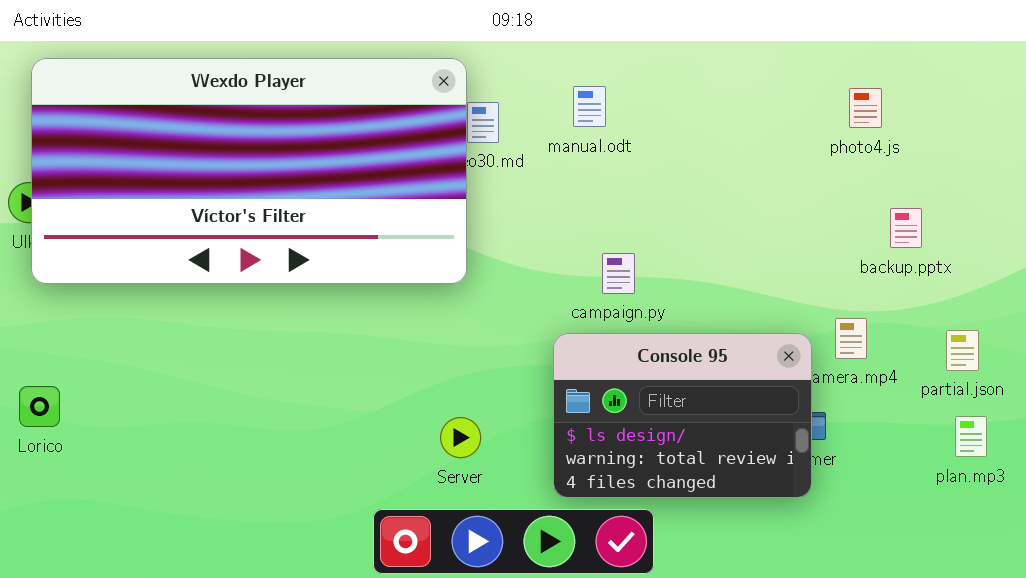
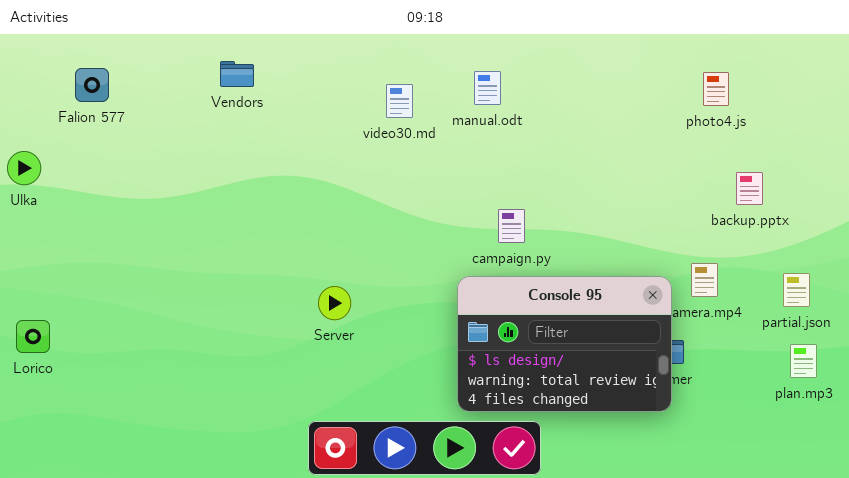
Wexdo Player: [31,58,467,284] -> none, closed
Server: [440,417,481,458] -> [318,286,351,320], moved

